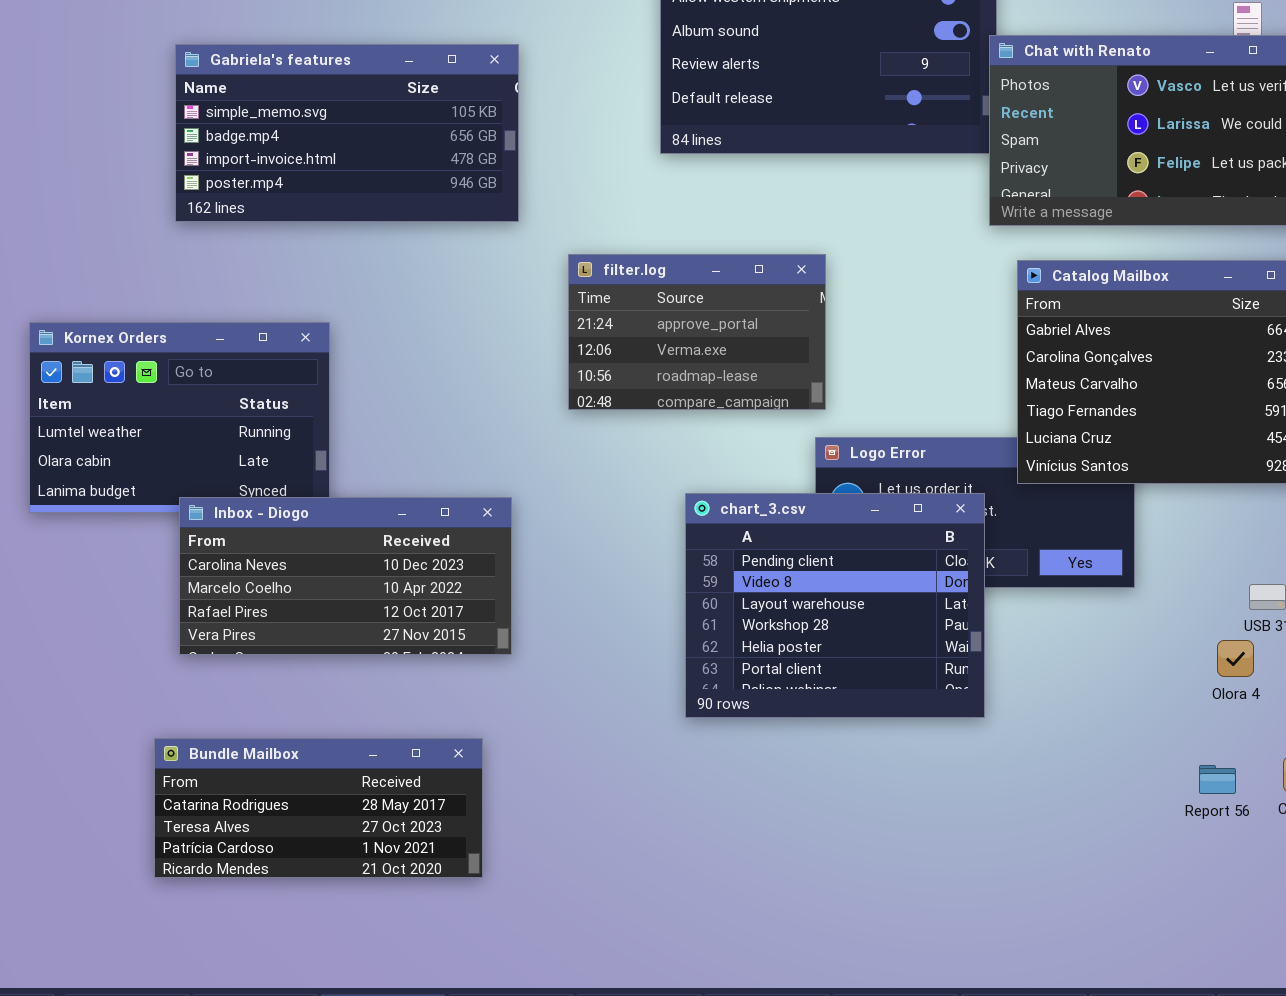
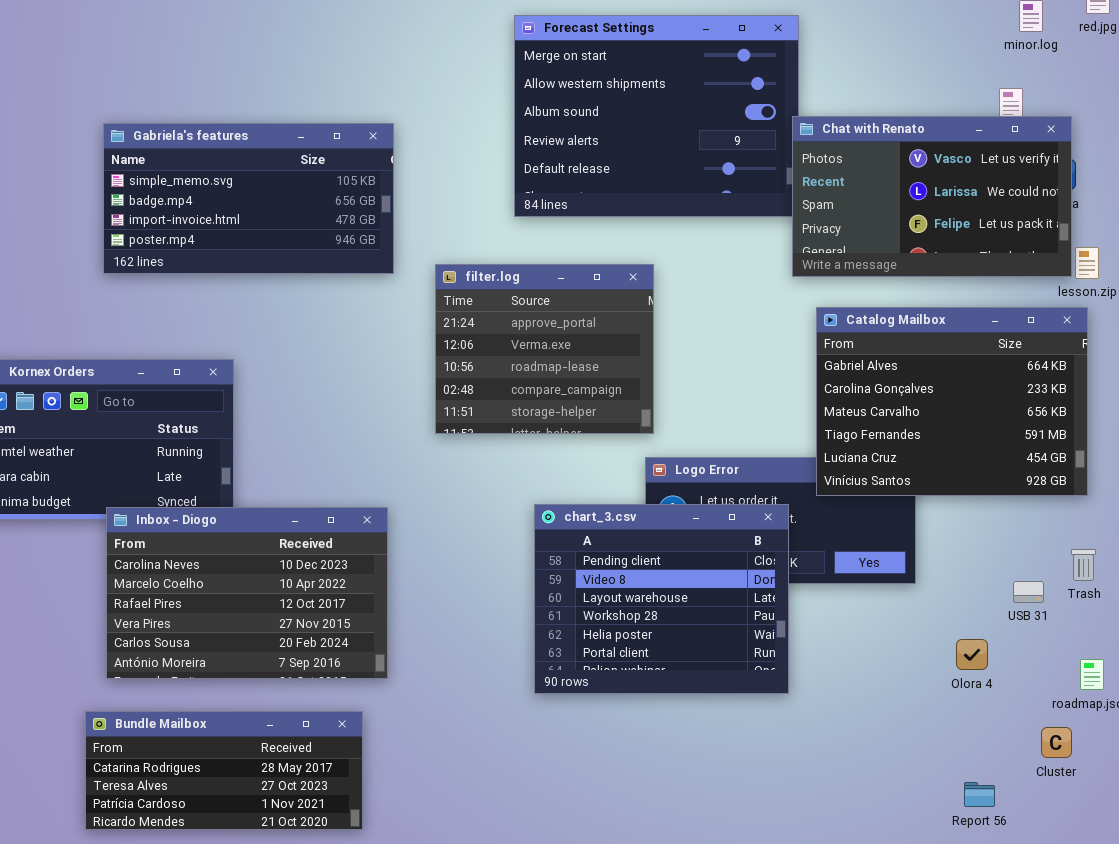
filter.log: [568,254,826,410] -> [435,264,654,434], resized
Inbox - Diogo: [179,497,512,655] -> [106,507,388,679], resized
Olora 4: [1217,640,1254,677] -> [956,639,988,670], moved
Report 56: [1199,765,1236,794] -> [964,782,995,807], moved

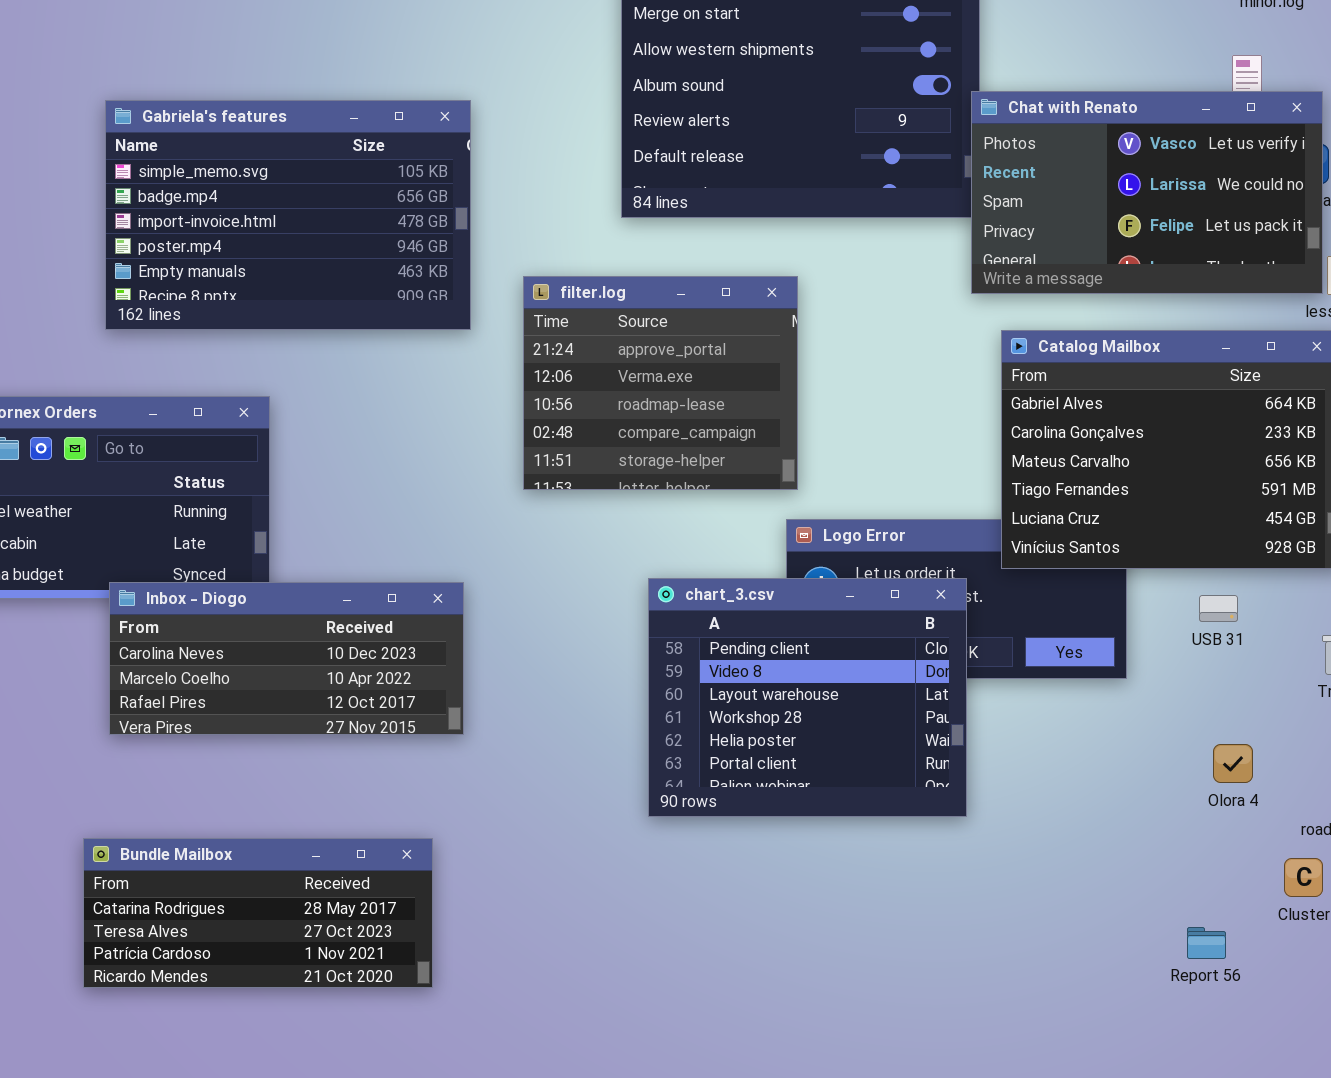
Gabriela's features: [103,123,394,274] -> [105,100,471,330], resized
Inbox - Diogo: [106,507,388,679] -> [109,582,464,735], resized
USB 31: [1013,581,1044,603] -> [1199,595,1238,622], moved
Olora 4: [956,639,988,670] -> [1213,744,1253,783], moved

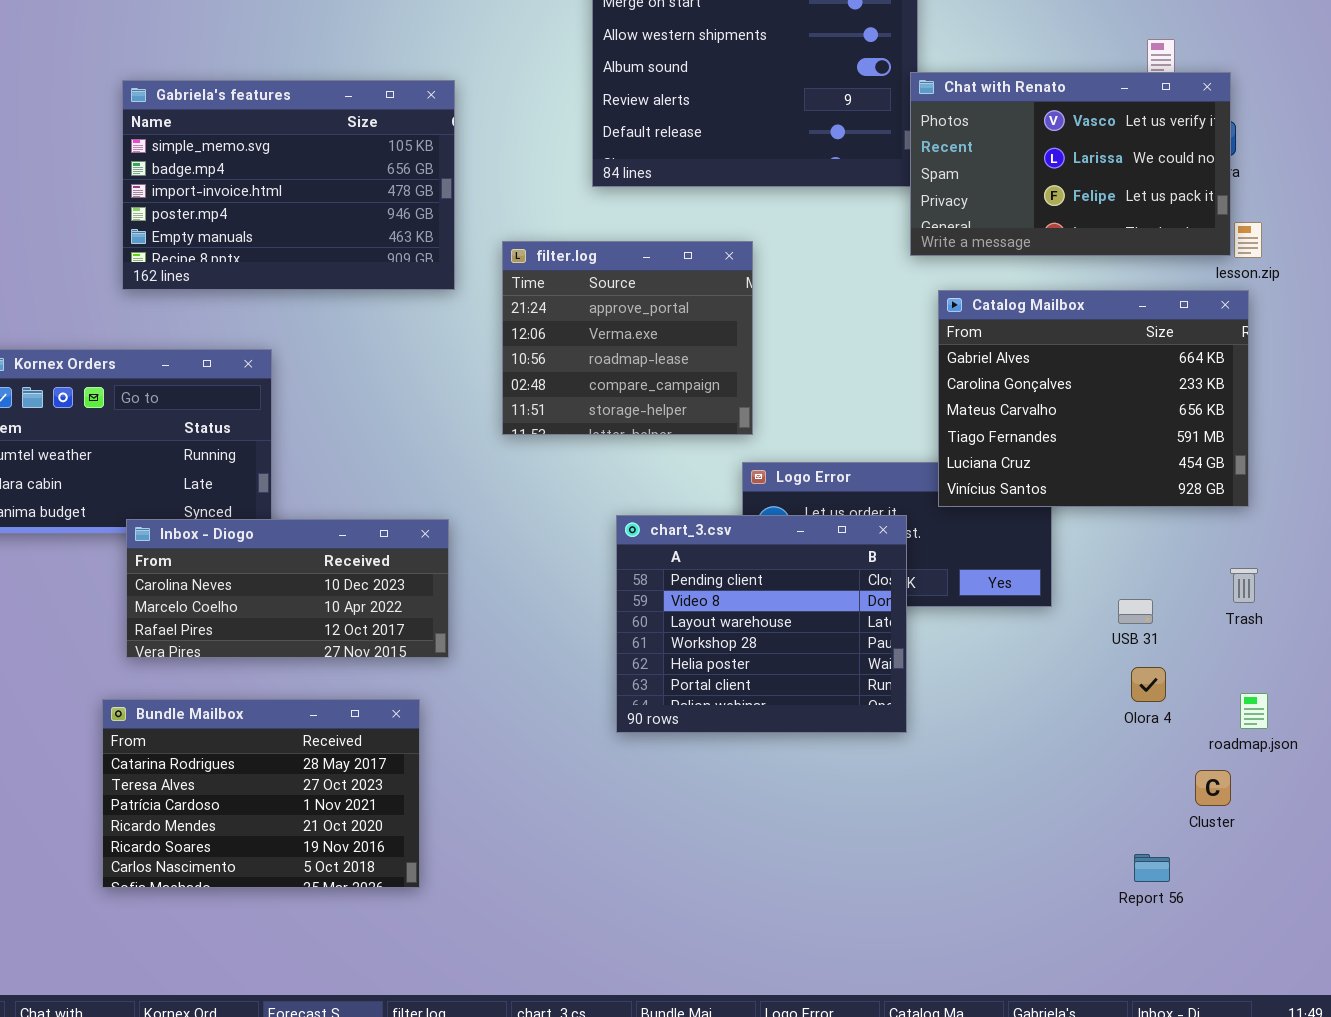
USB 31: [1199,595,1238,622] -> [1118,599,1153,624], moved
Bundle Mailbox: [83,838,433,988] -> [102,699,420,888], resized
Report 56: [1187,927,1226,959] -> [1134,854,1170,882], moved

